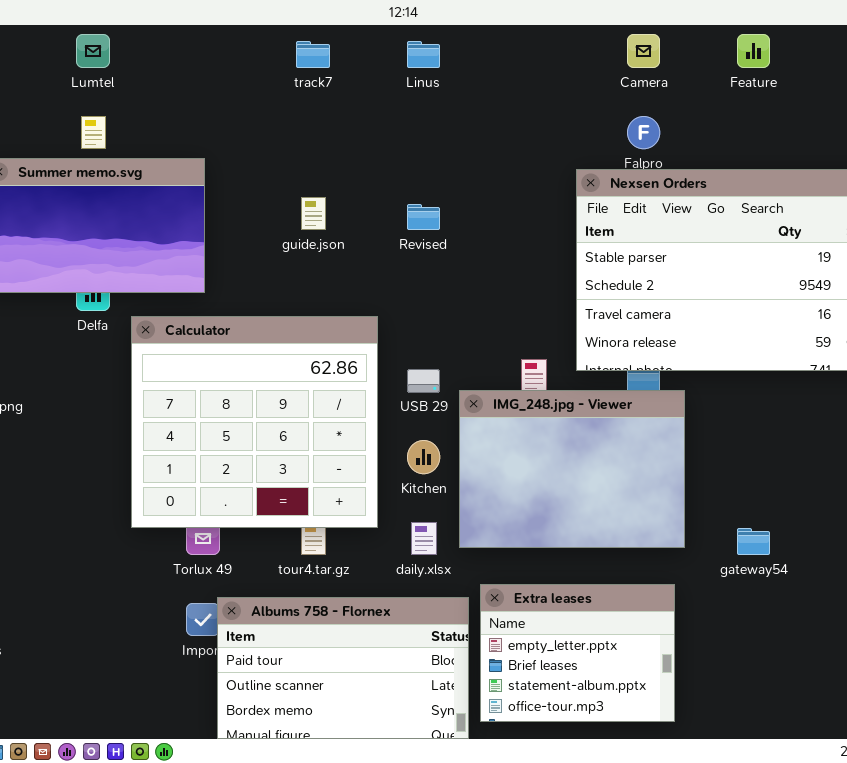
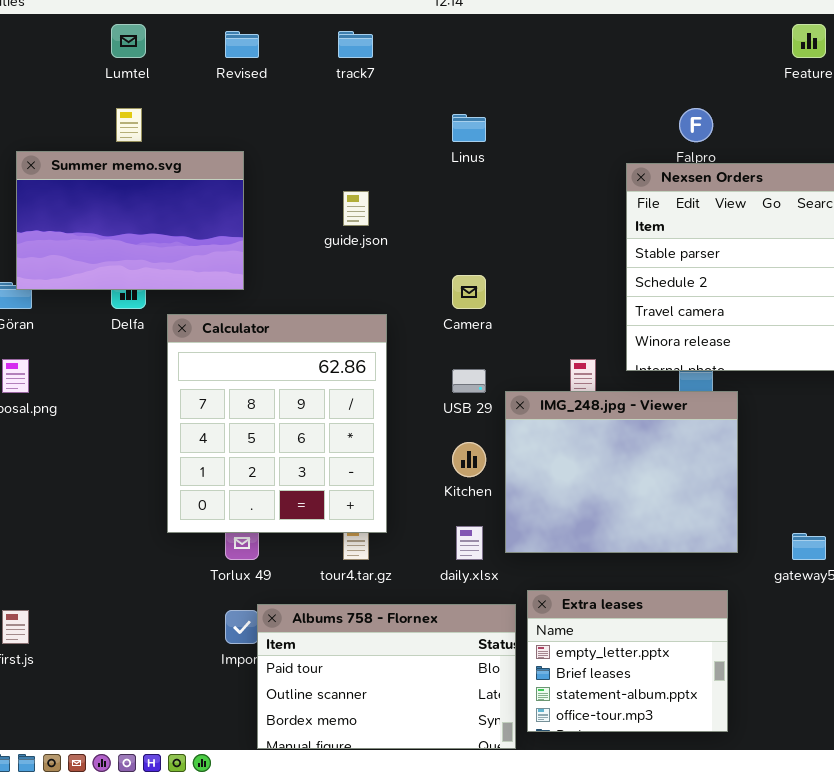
Camera: [627,34,660,68] -> [452,275,486,309], moved
Linus: [407,41,440,68] -> [452,114,486,142], moved
Revised: [407,204,440,230] -> [225,31,259,58], moved
Calculator: [131,316,378,528] -> [167,314,387,533], resized

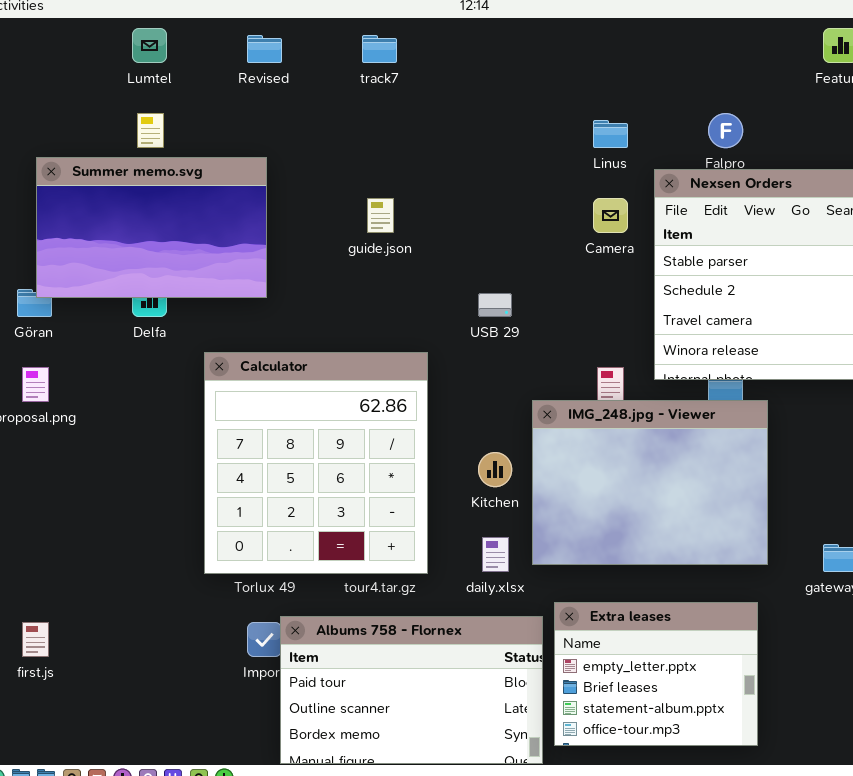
Linus: [452,114,486,142] -> [593,120,628,148], moved
Camera: [452,275,486,309] -> [593,198,628,233], moved
Calculator: [167,314,387,533] -> [204,352,428,574], moved
USB 29: [452,369,486,393] -> [478,293,512,317], moved

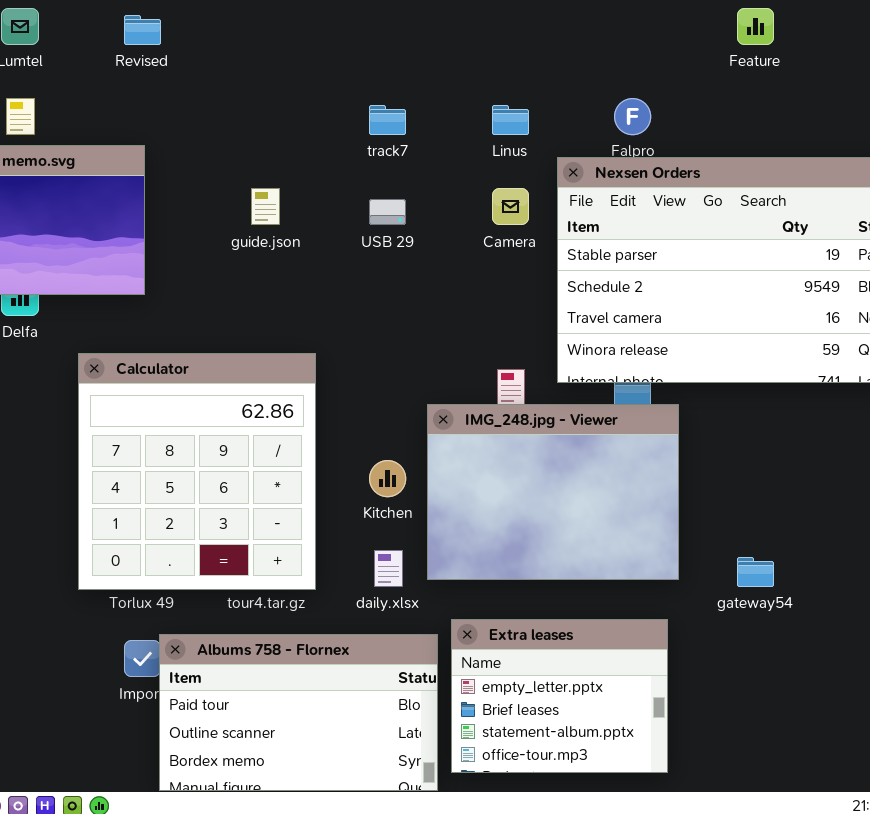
track7: [362,35,397,63] -> [369,105,406,135], moved
USB 29: [478,293,512,317] -> [369,199,406,225], moved

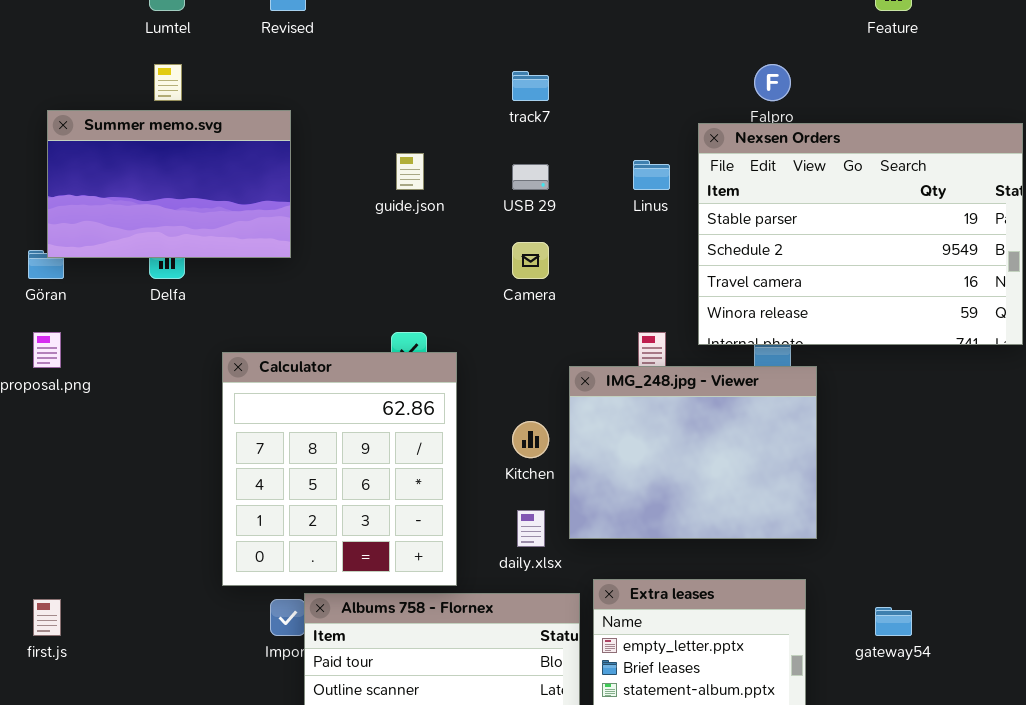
Linus: [492,105,529,135] -> [633,160,670,190], moved
Camera: [492,188,529,225] -> [512,242,549,279], moved
Calculator: [78,353,316,590] -> [222,352,457,586], moved
gateway54: [737,557,774,587] -> [875,607,912,636], moved

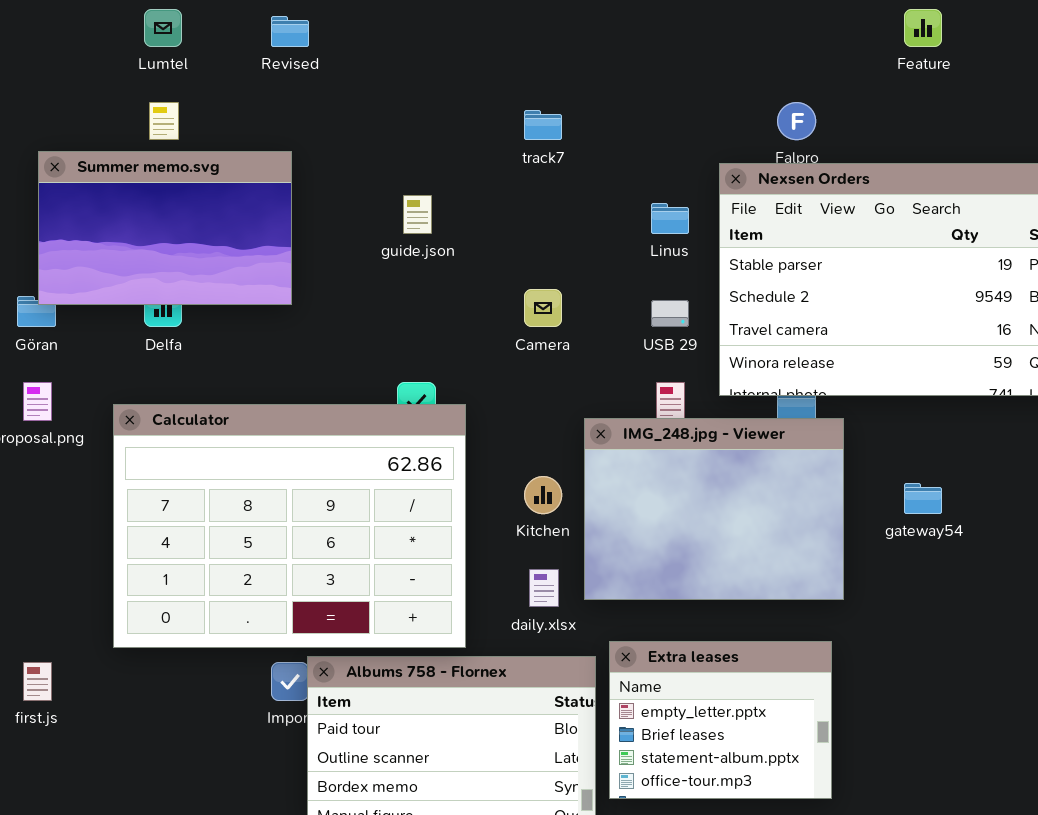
USB 29: [512,164,549,190] -> [651,300,689,327], moved
Calculator: [222,352,457,586] -> [113,404,466,648], resized
gateway54: [875,607,912,636] -> [904,483,942,514], moved

